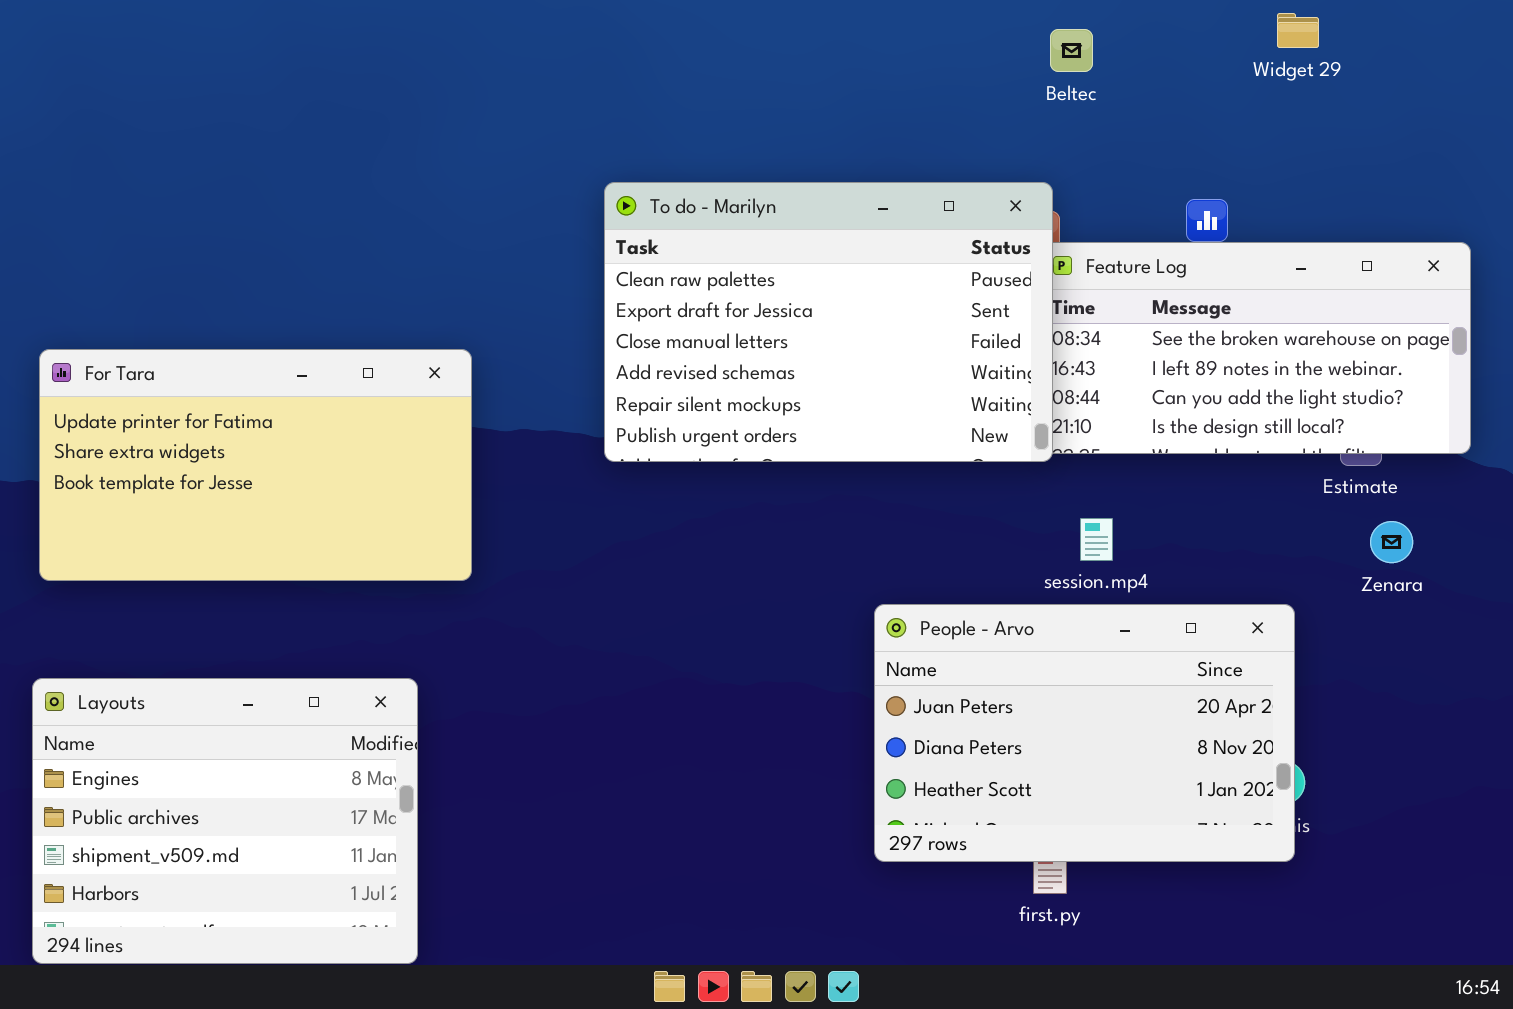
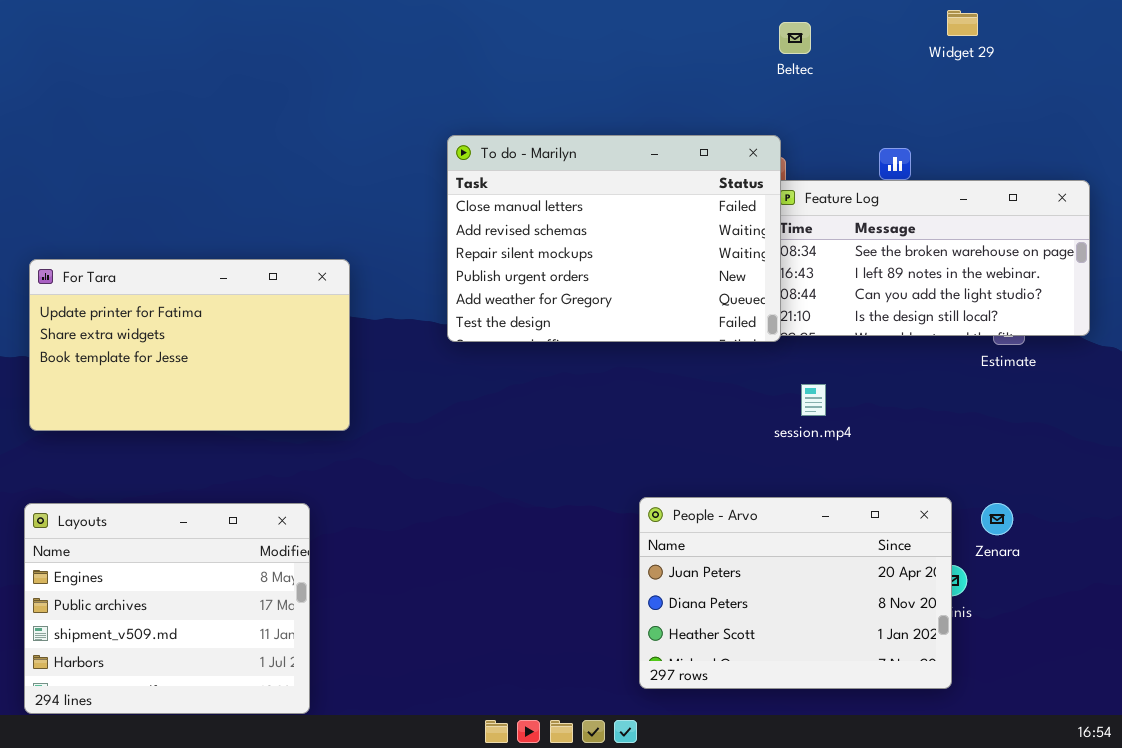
To do - Marilyn: [604,182,1053,462] -> [447,135,781,342], scrolled down 2 rows
Zenara: [1370,521,1413,563] -> [981,503,1013,535], moved
People - Arvo: [874,604,1295,862] -> [639,497,952,689], moved

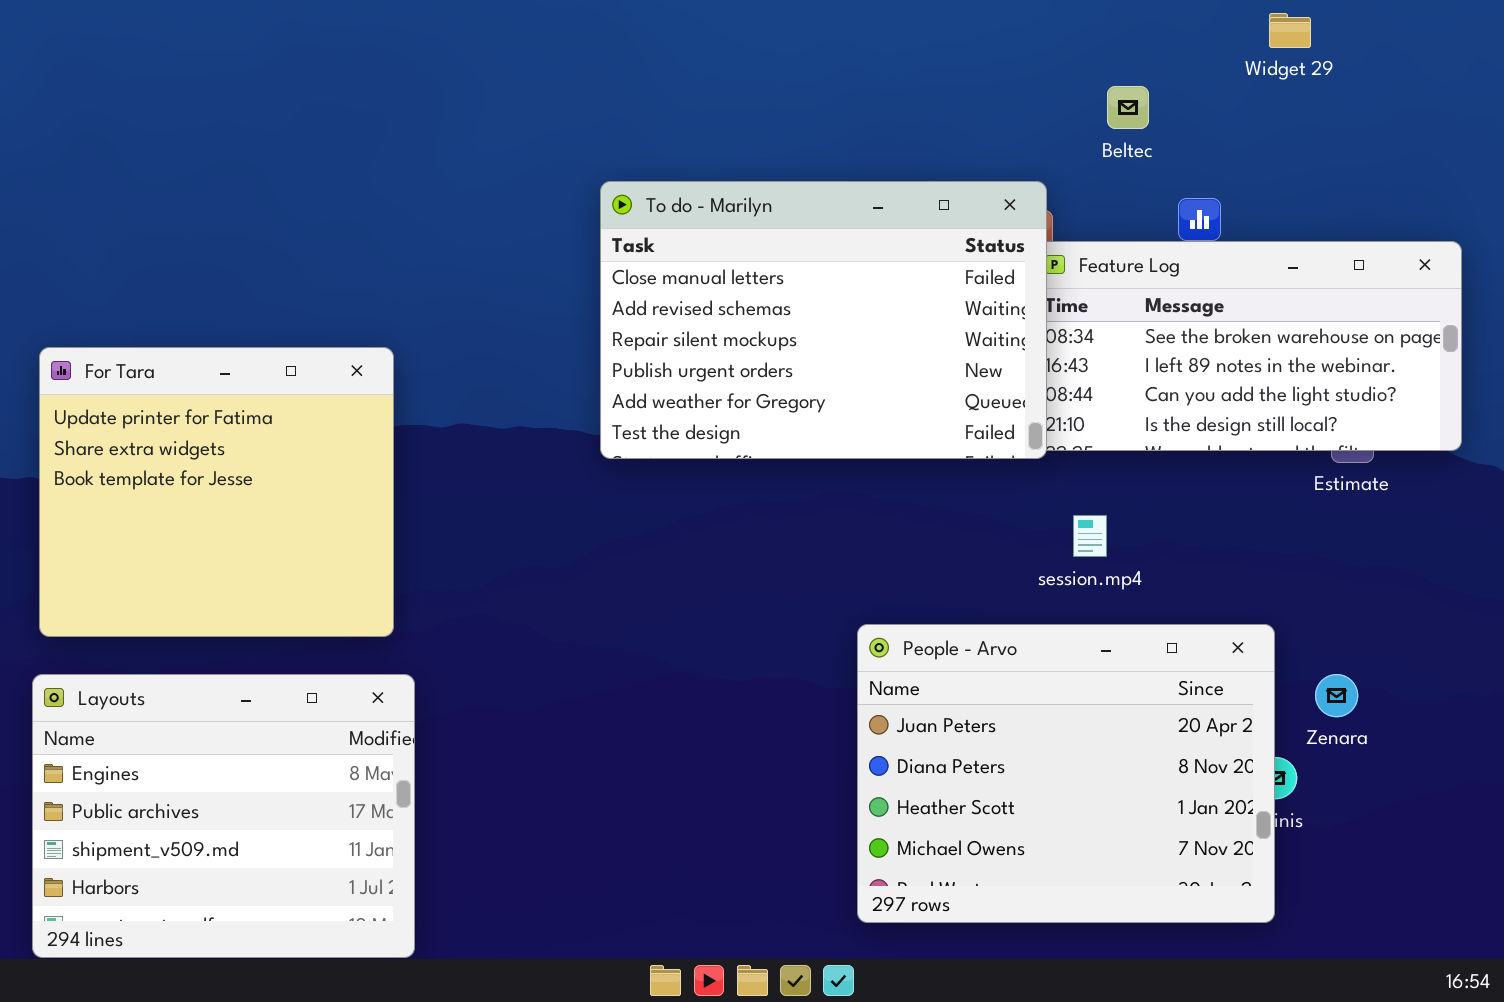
Beltec: [779,22,811,54] -> [1107,86,1149,129], moved
For Tara: [29,259,350,431] -> [39,347,394,637], resized
People - Arvo: [639,497,952,689] -> [857,624,1275,923], resized

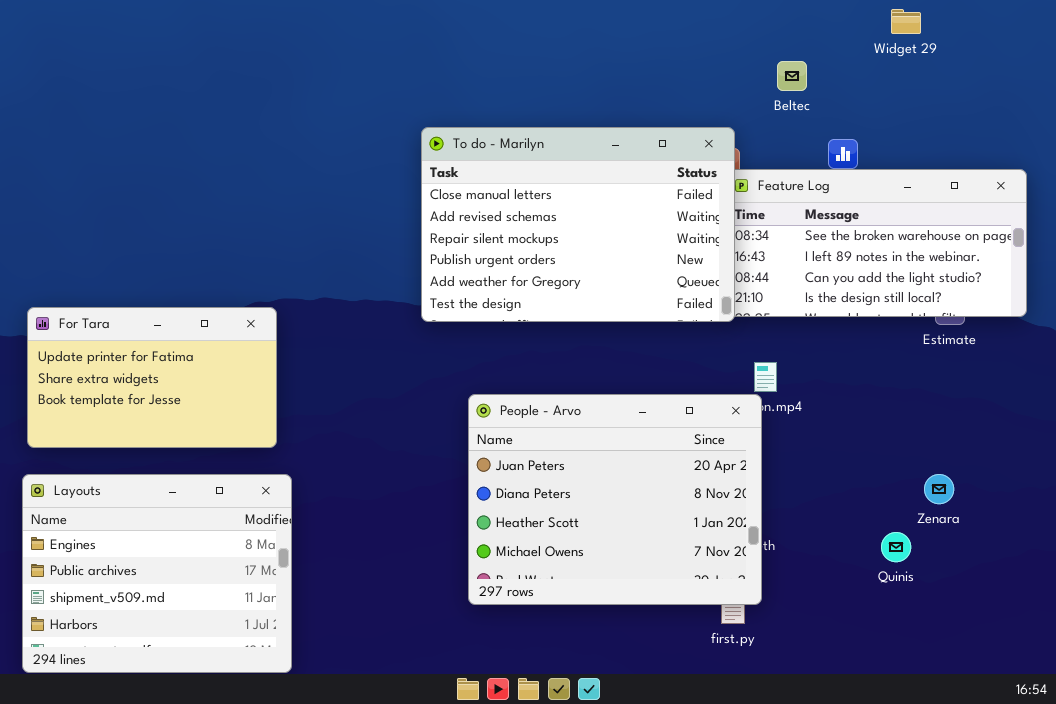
For Tara: [39,347,394,637] -> [27,307,277,448], resized
People - Arvo: [857,624,1275,923] -> [468,394,762,605], moved

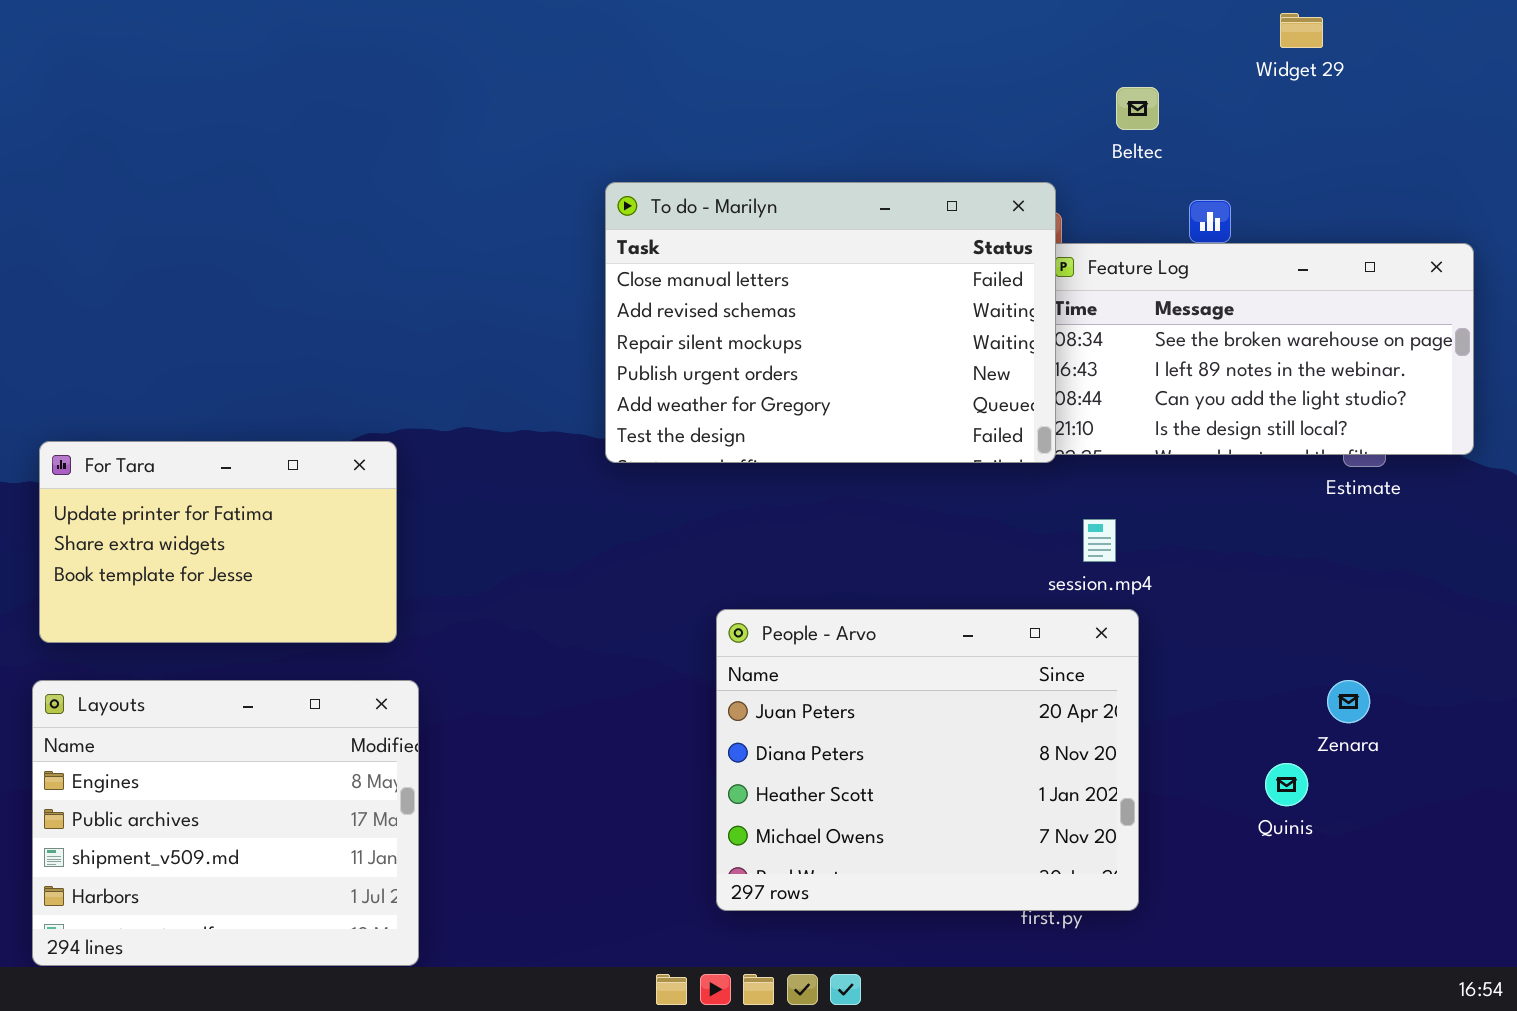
People - Arvo: [468,394,762,605] -> [716,609,1139,911], moved

